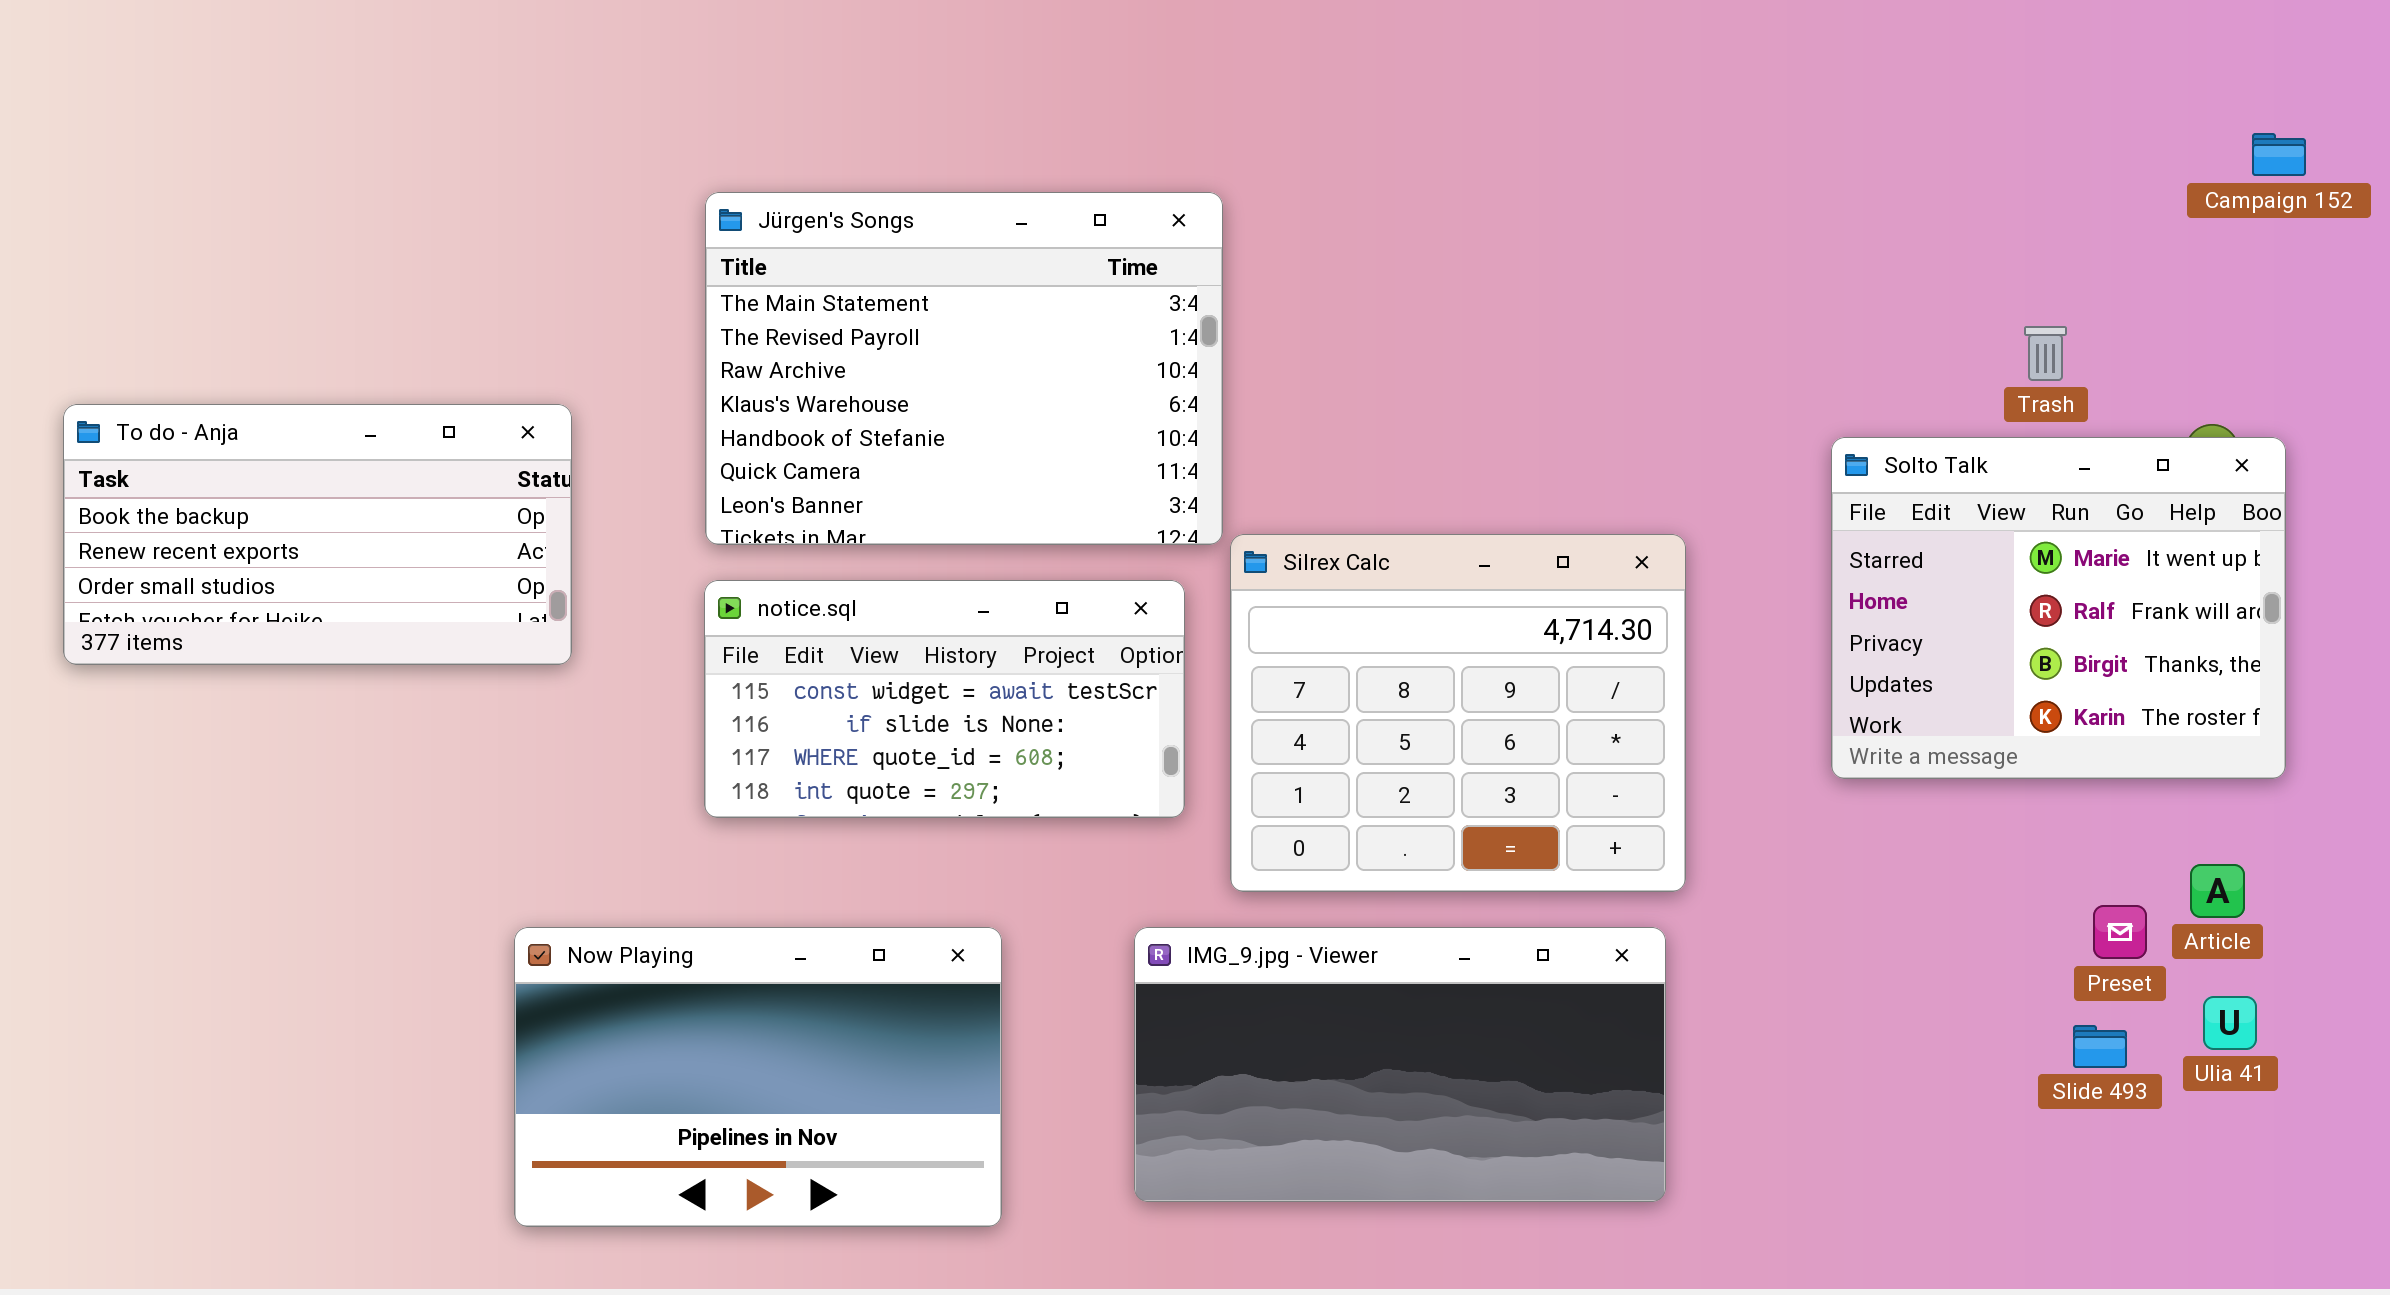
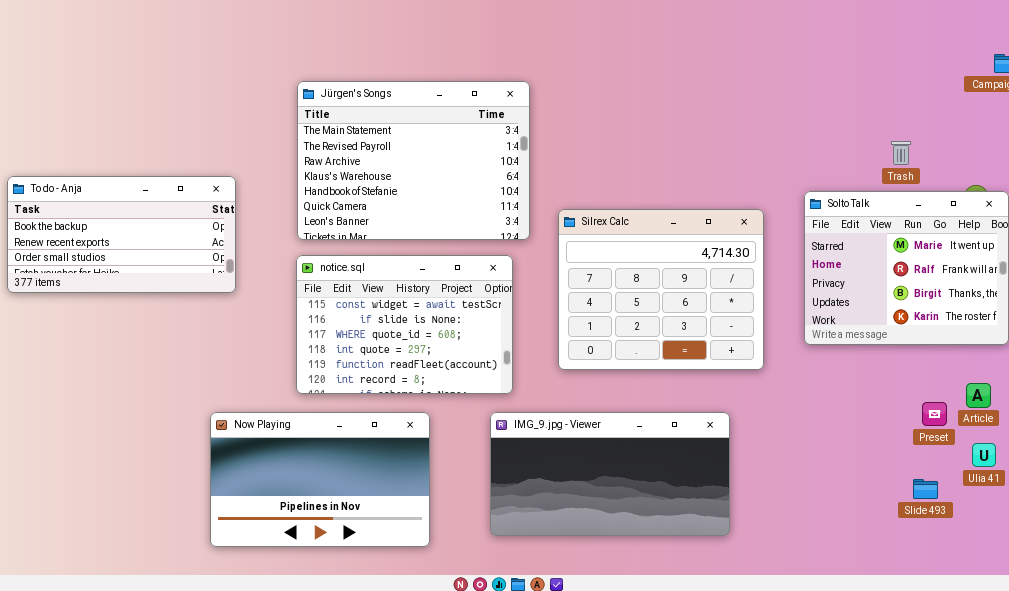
Silrex Calc: [1230,534,1686,892] -> [558,209,764,370], moved
notice.sql: [704,580,1185,818] -> [296,255,513,394], resized
Slide 493: [2073,1025,2127,1068] -> [913,479,938,499], moved

